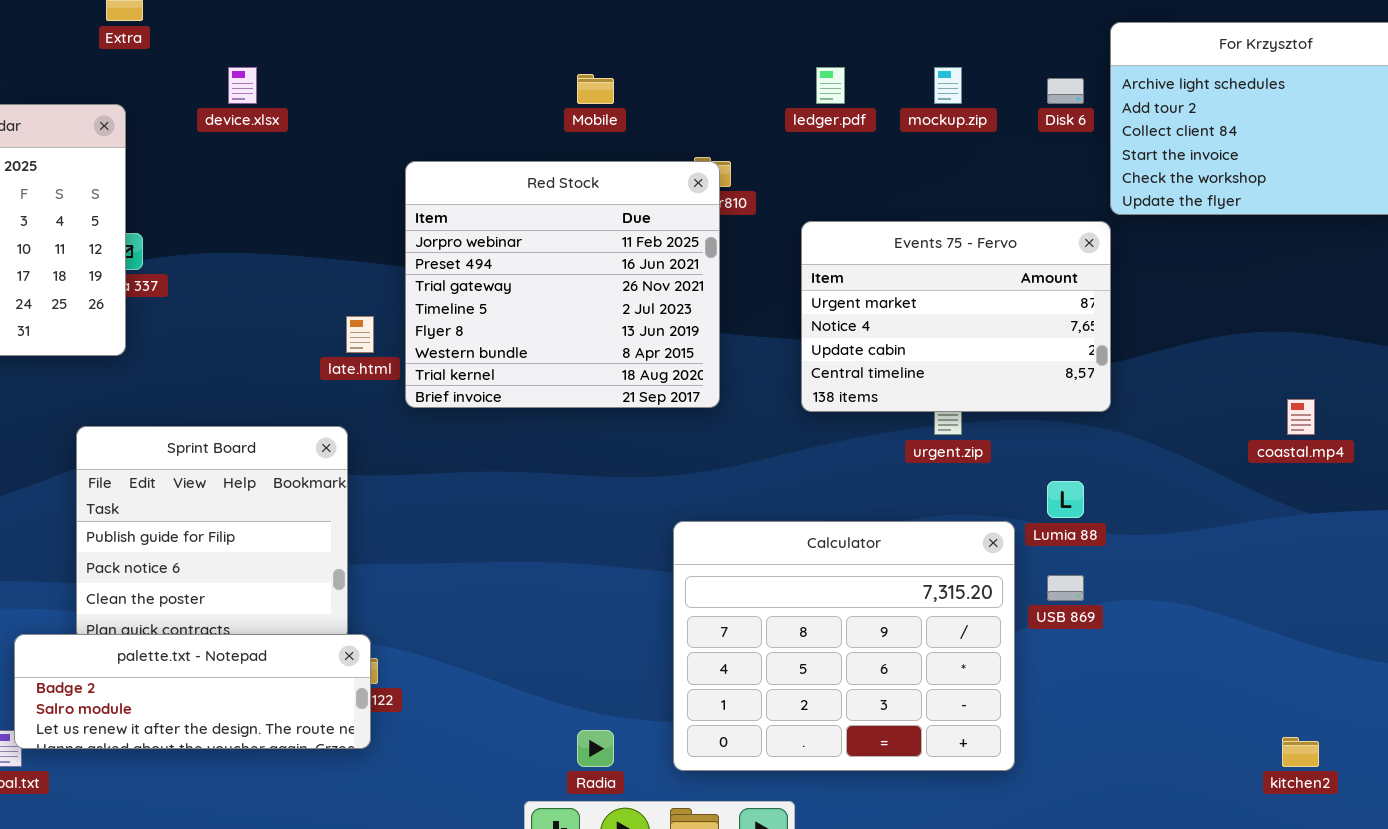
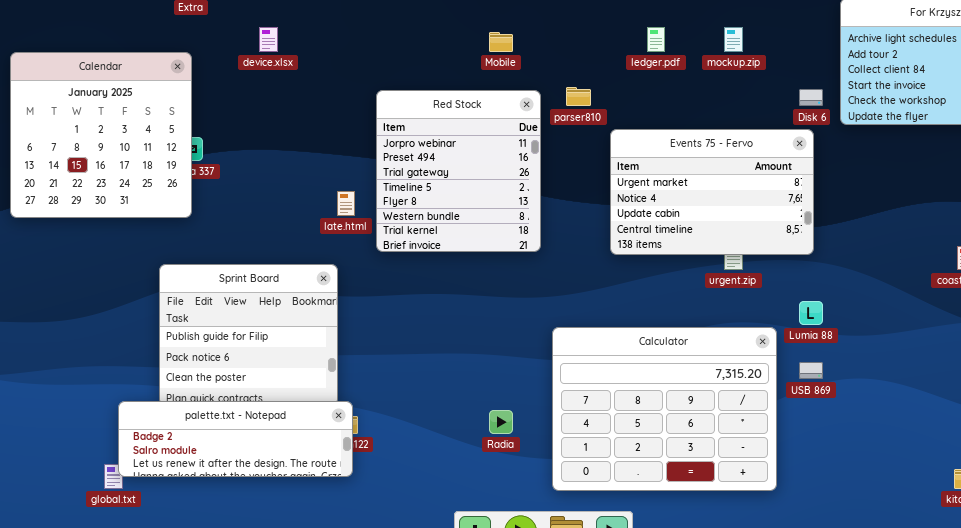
Disk 6: [1047,78,1084,104] -> [799,89,823,106], moved
Red Stock: [405,161,720,408] -> [376,90,541,252], resized
Events 75 - Fervo: [801,221,1111,412] -> [610,129,814,255], moved
Radia: [577,730,614,767] -> [489,410,513,434], moved

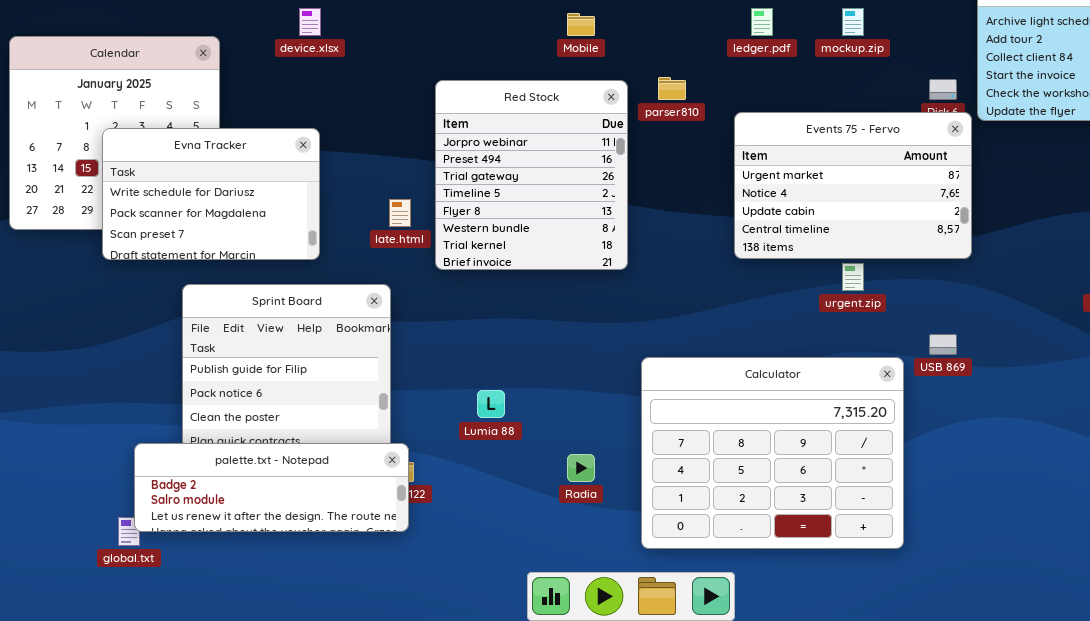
Events 75 - Fervo: [610,129,814,255] -> [734,112,972,259], moved
Evna Tracker: none -> [102,128,320,260], opened
Lumia 88: [799,301,823,325] -> [477,390,505,418], moved
USB 869: [799,362,823,379] -> [929,334,957,355], moved

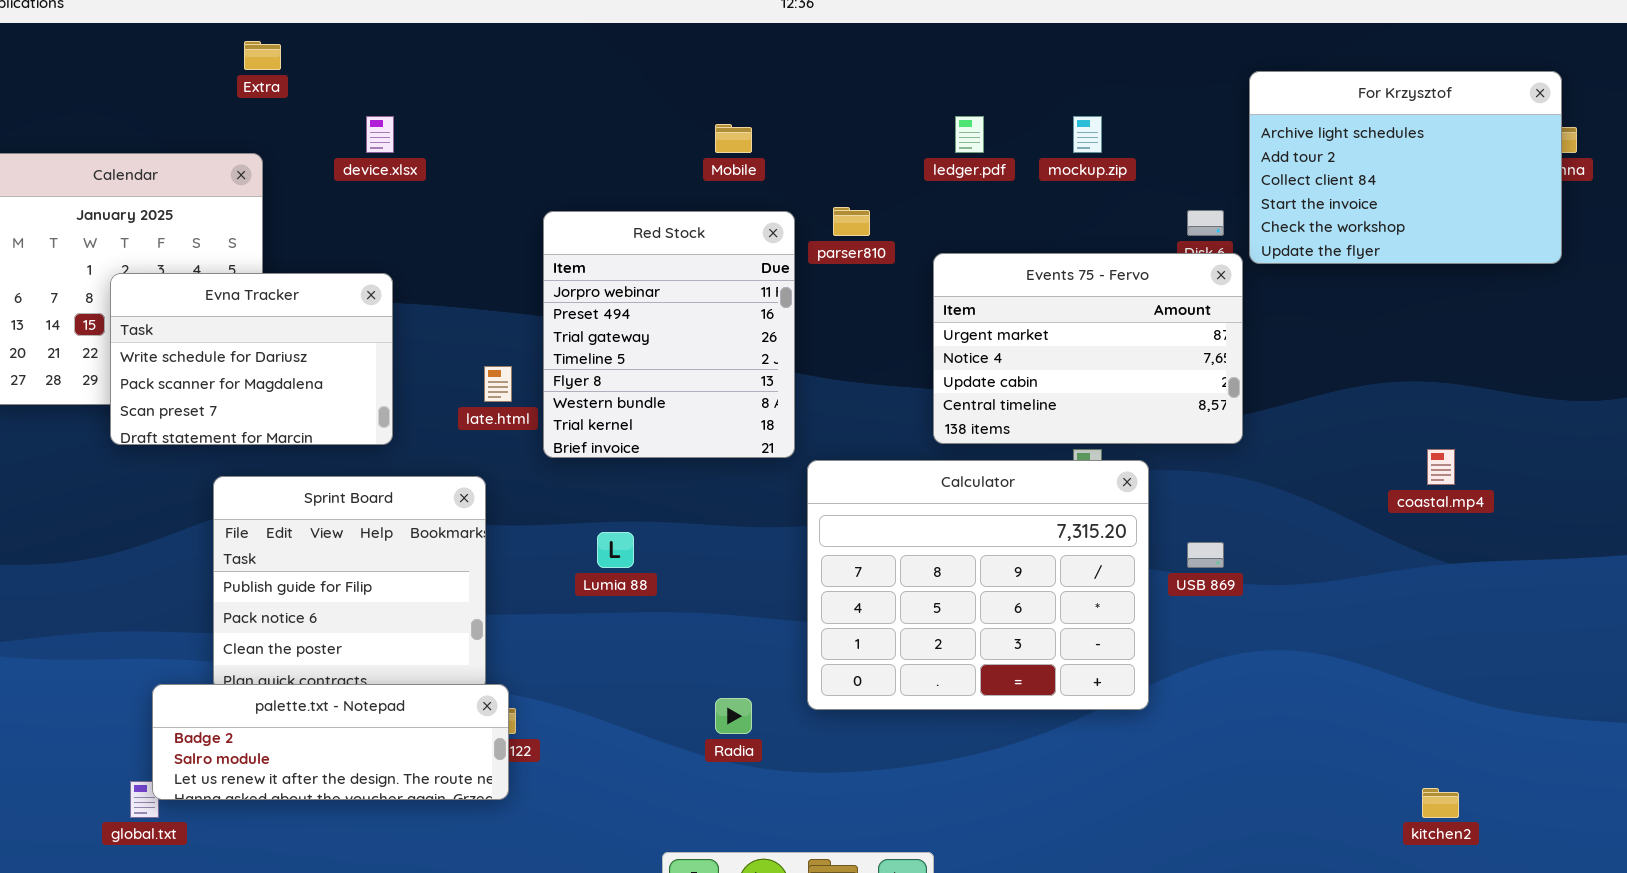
Calculator: [641,357,904,549] -> [807,460,1149,710], moved
Lumia 88: [477,390,505,418] -> [597,532,634,568], moved

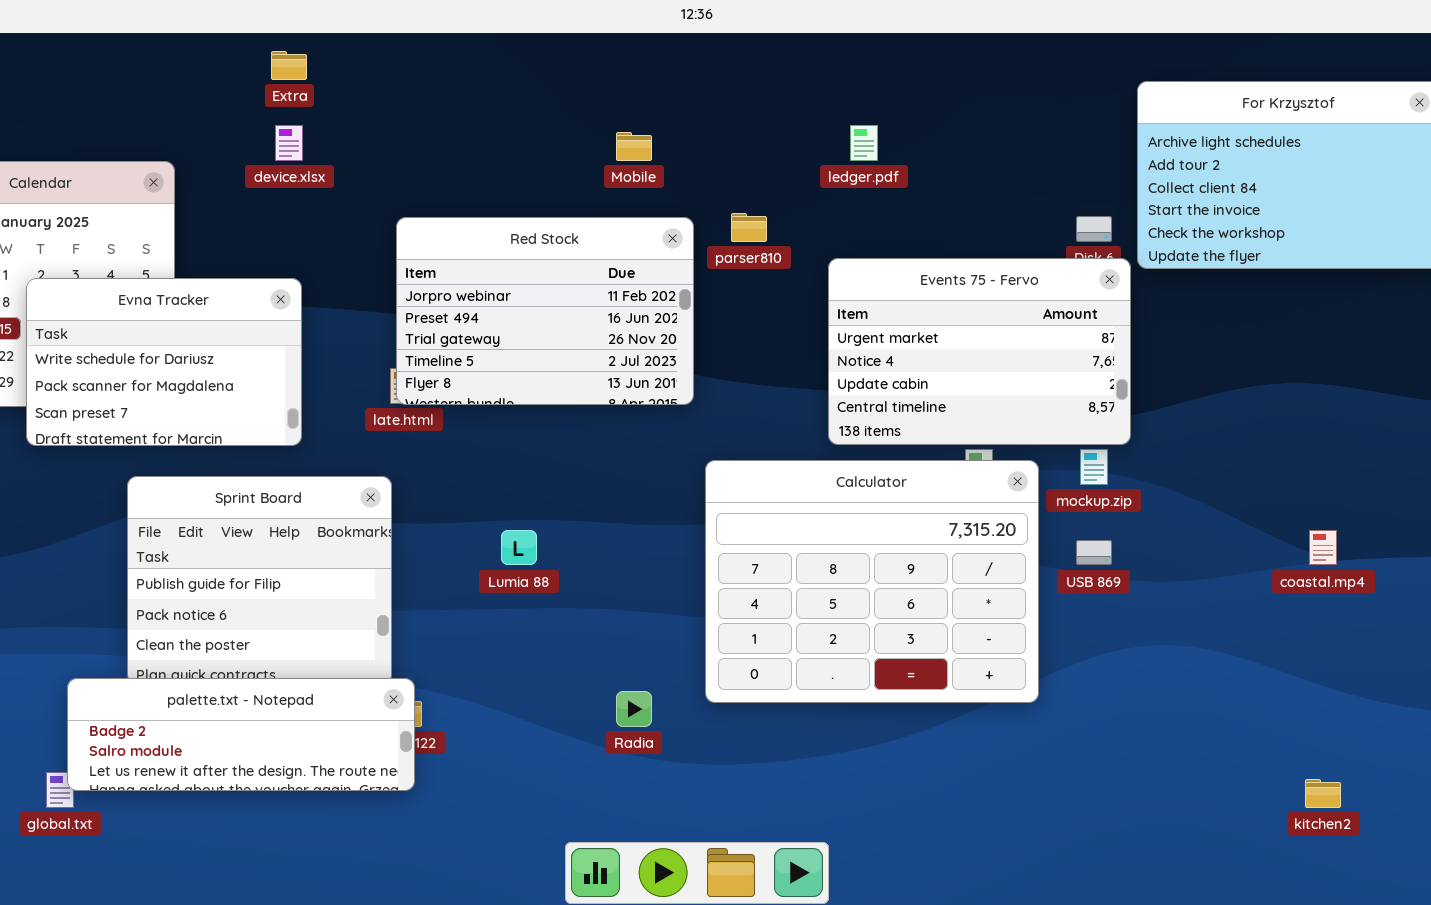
Extra: [244,41,281,70] -> [271,51,307,80], moved
mockup.zip: [1073,116,1102,153] -> [1080,449,1108,485], moved
Red Stock: [543,211,795,458] -> [396,217,694,405], resized
coastal.mp4: [1427,449,1455,485] -> [1309,530,1337,565], moved

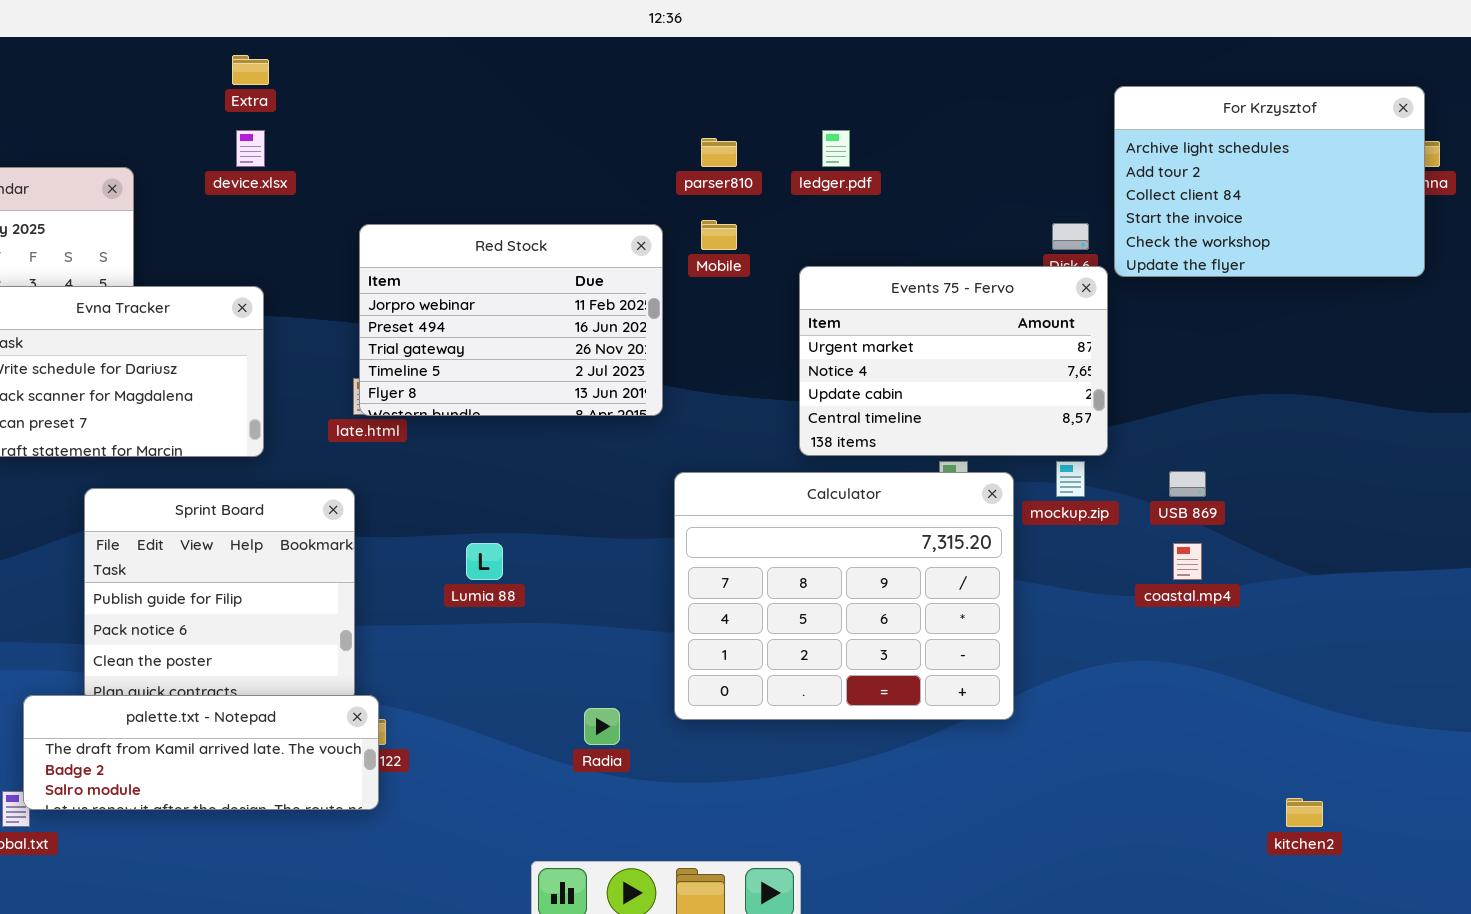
Mobile: [616,132,652,161] -> [701,220,737,250], moved
parser810: [731,213,767,242] -> [701,138,737,167], moved
coastal.mp4: [1309,530,1337,565] -> [1173,543,1202,580], moved
USB 869: [1076,540,1112,565] -> [1169,471,1206,497], moved
palette.txt - Notepad: [67,678,415,791] -> [23,695,379,810], scrolled up 1 row

